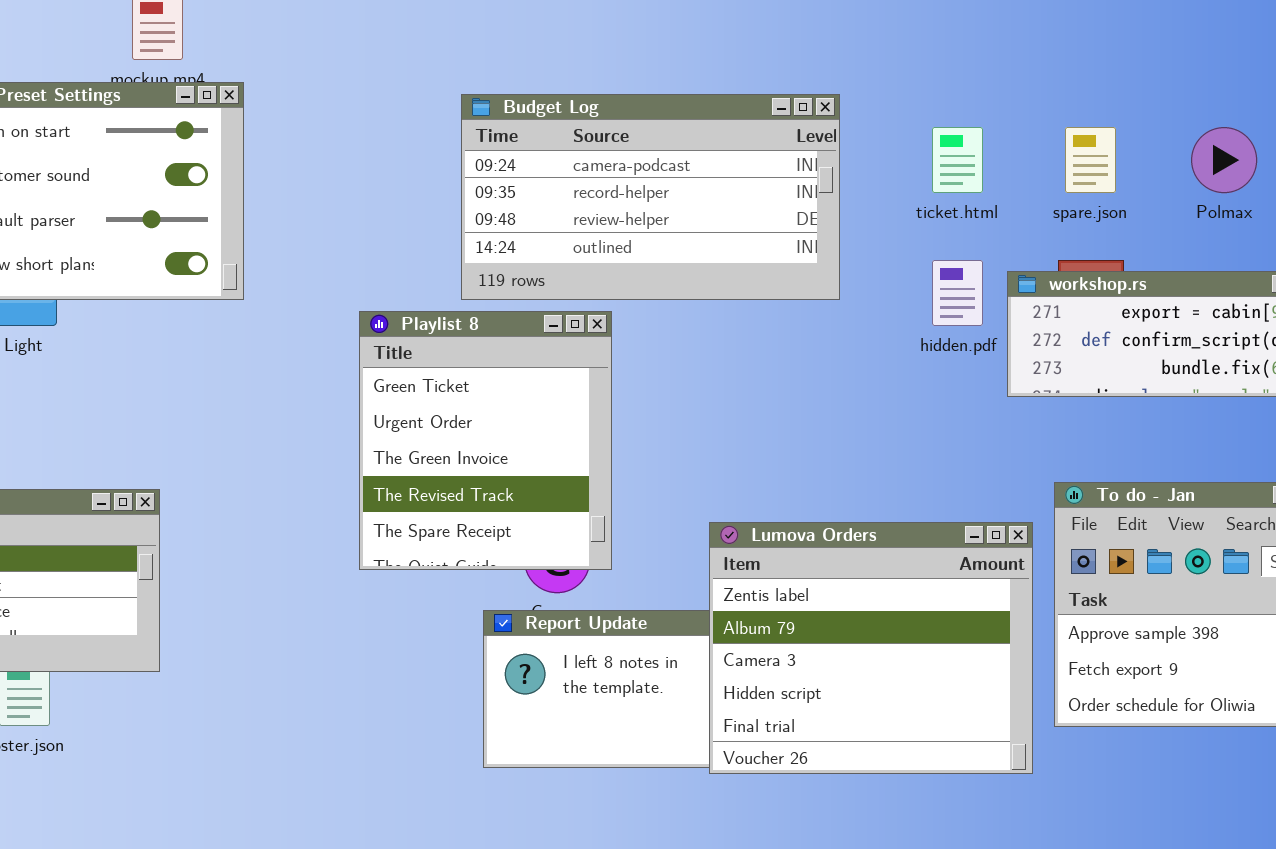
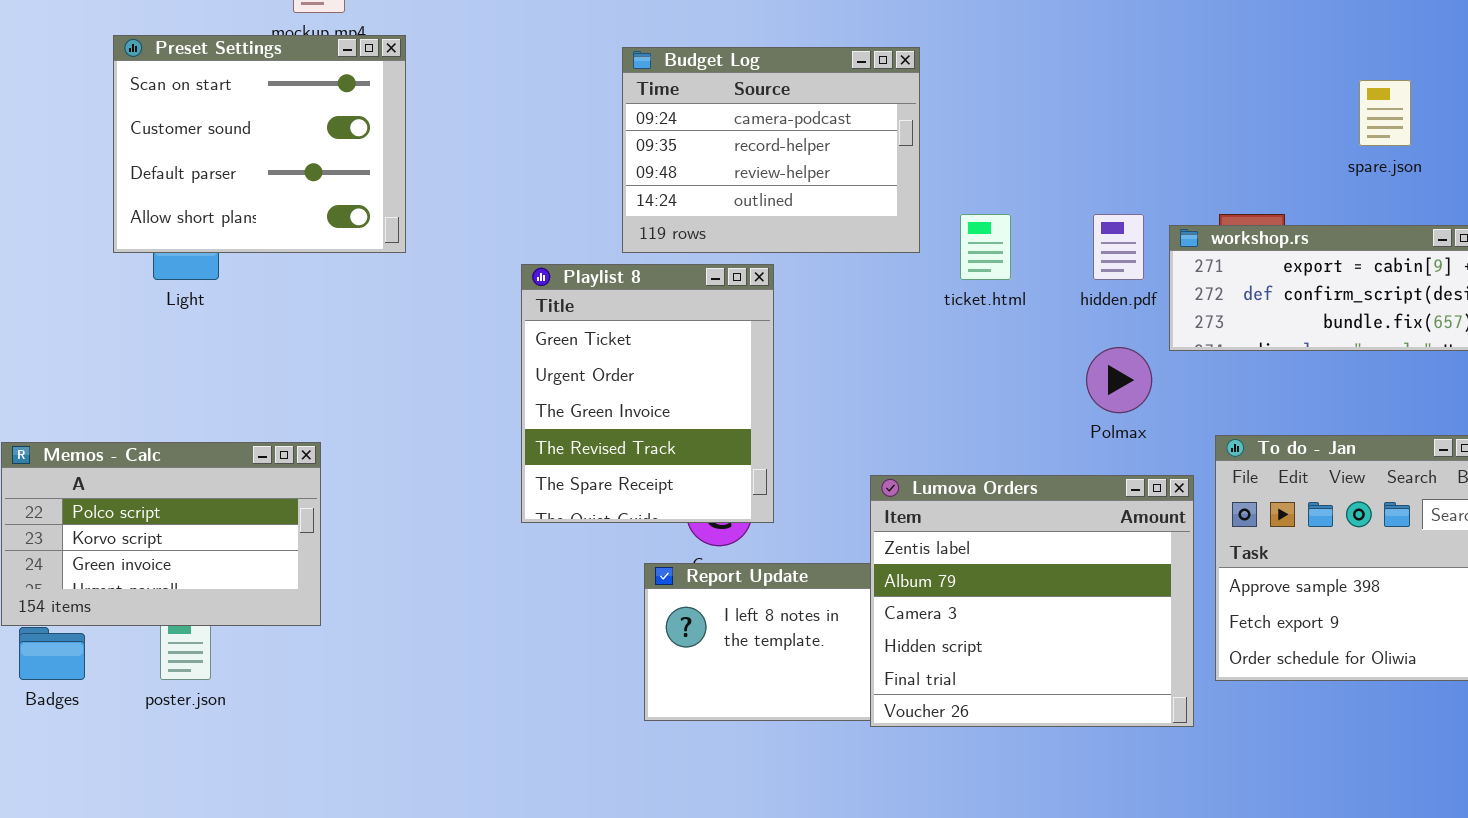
Budget Log: [461,94,840,300] -> [622,47,920,253], resized
ticket.html: [932,127,983,193] -> [960,214,1011,280], moved
spare.json: [1065,127,1116,193] -> [1359,80,1411,146], moved
Polmax: [1191,127,1257,193] -> [1086,347,1152,413], moved

